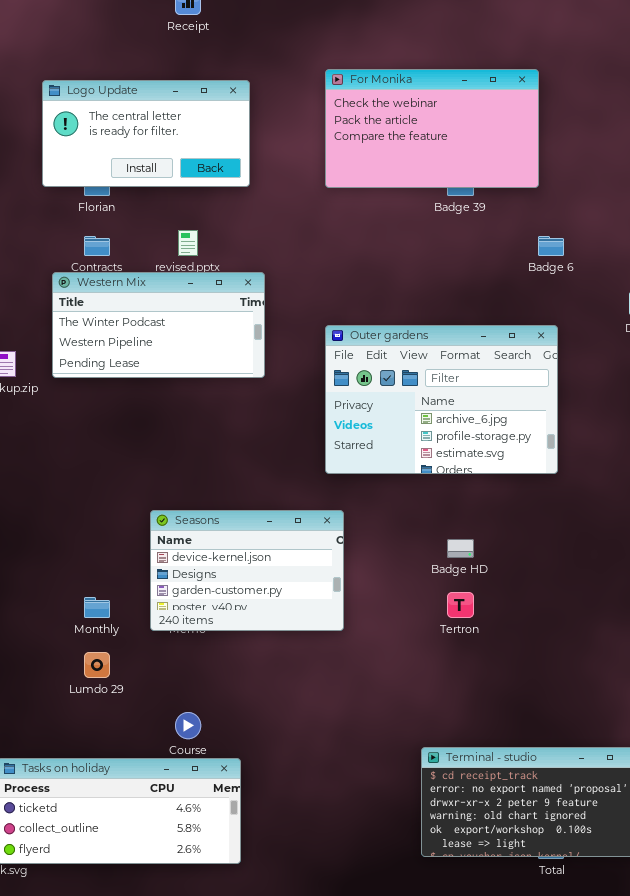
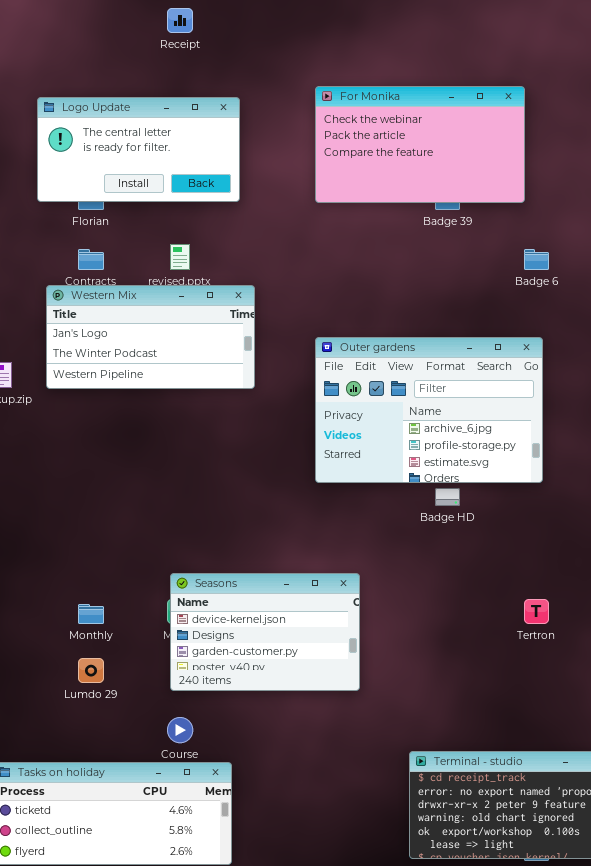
Western Mix: [52,272,265,378] -> [46,285,255,389], scrolled up 1 row
Seasons: [150,510,344,631] -> [170,573,360,691], moved
Badge HD: [447,539,474,558] -> [435,488,460,506], moved
Tertron: [447,592,474,618] -> [524,599,549,624], moved

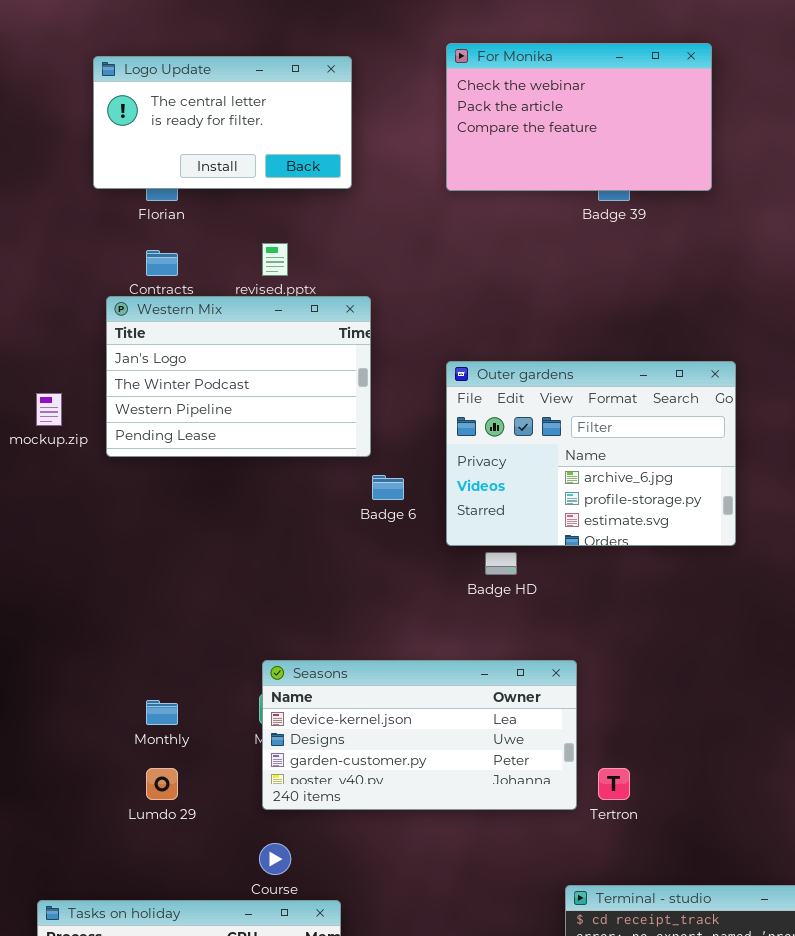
Badge 6: [524,249,549,270] -> [372,475,404,500], moved
Western Mix: [46,285,255,389] -> [106,296,371,457], resized
Badge HD: [435,488,460,506] -> [485,552,517,575], moved
Seasons: [170,573,360,691] -> [262,660,577,810], resized
Tertron: [524,599,549,624] -> [598,768,630,800], moved

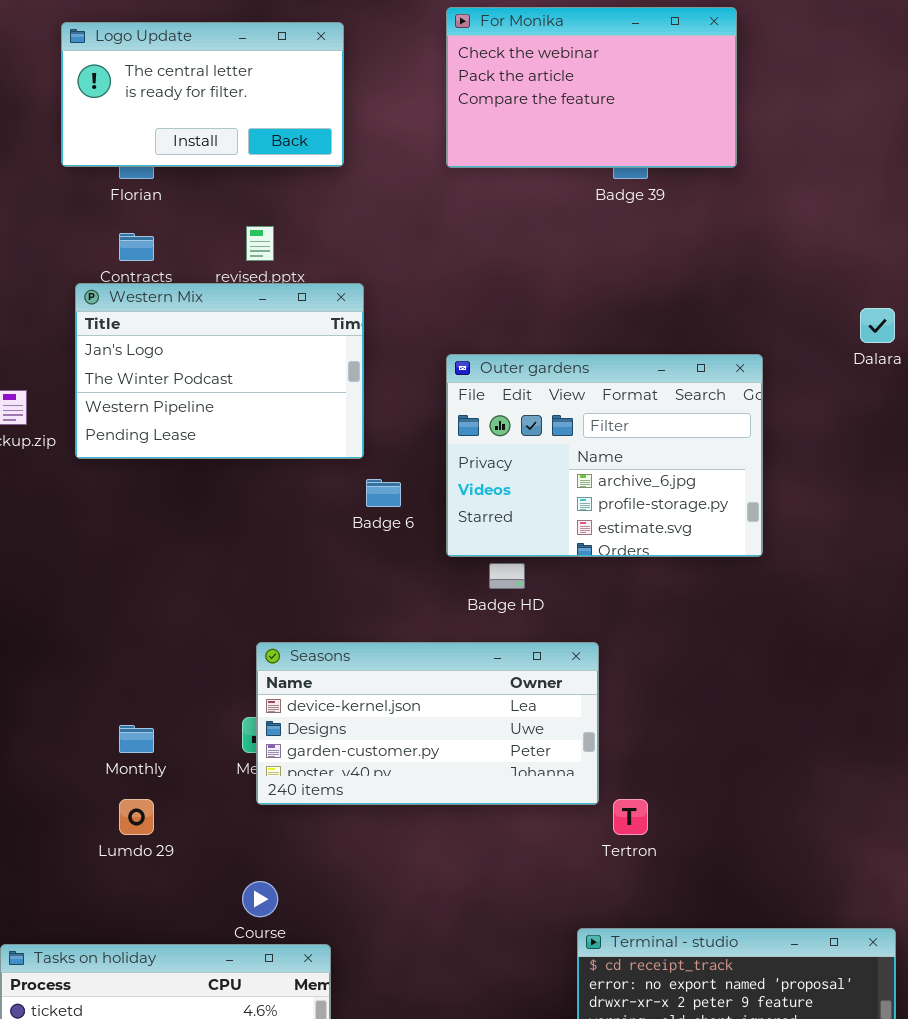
Seasons: [262,660,577,810] -> [256,642,599,805], moved

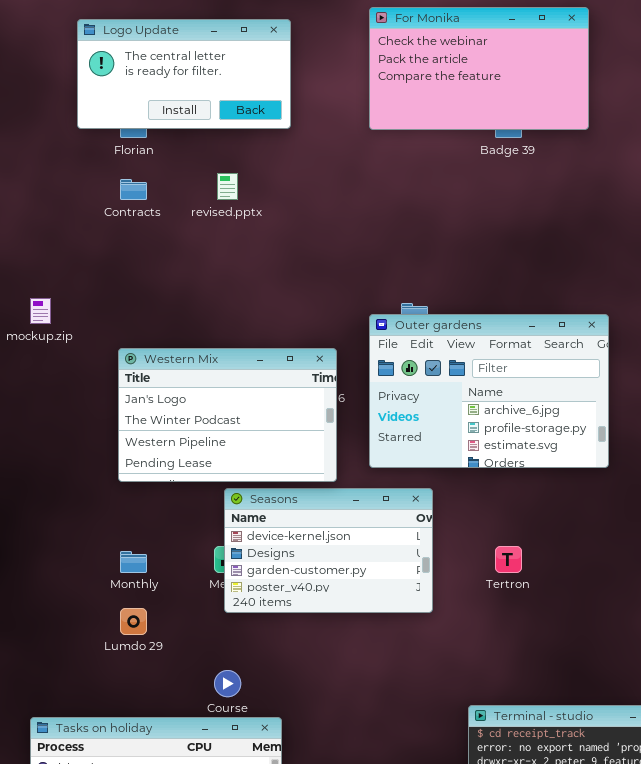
Western Mix: [75,283,364,459] -> [118,348,337,482], moved
Outer gardens: [446,354,763,557] -> [369,314,609,468], moved
Seasons: [256,642,599,805] -> [224,488,433,613], resized
Tertron: [613,799,648,835] -> [495,546,522,573], moved

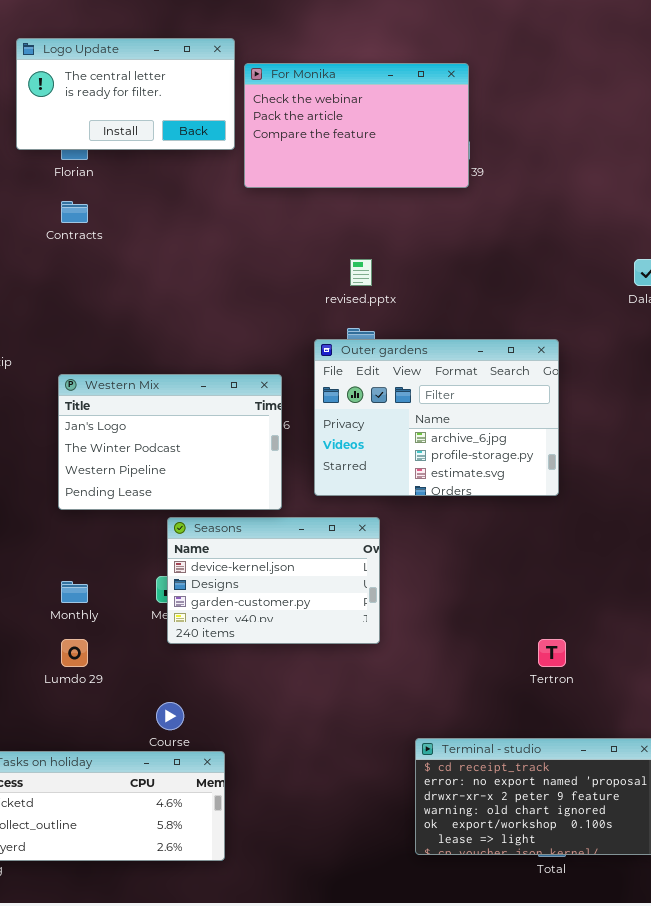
For Monika: [369,7,589,130] -> [244,63,469,188], moved
revised.pptx: [217,173,238,200] -> [350,259,372,286], moved
Tertron: [495,546,522,573] -> [538,639,566,667], moved

